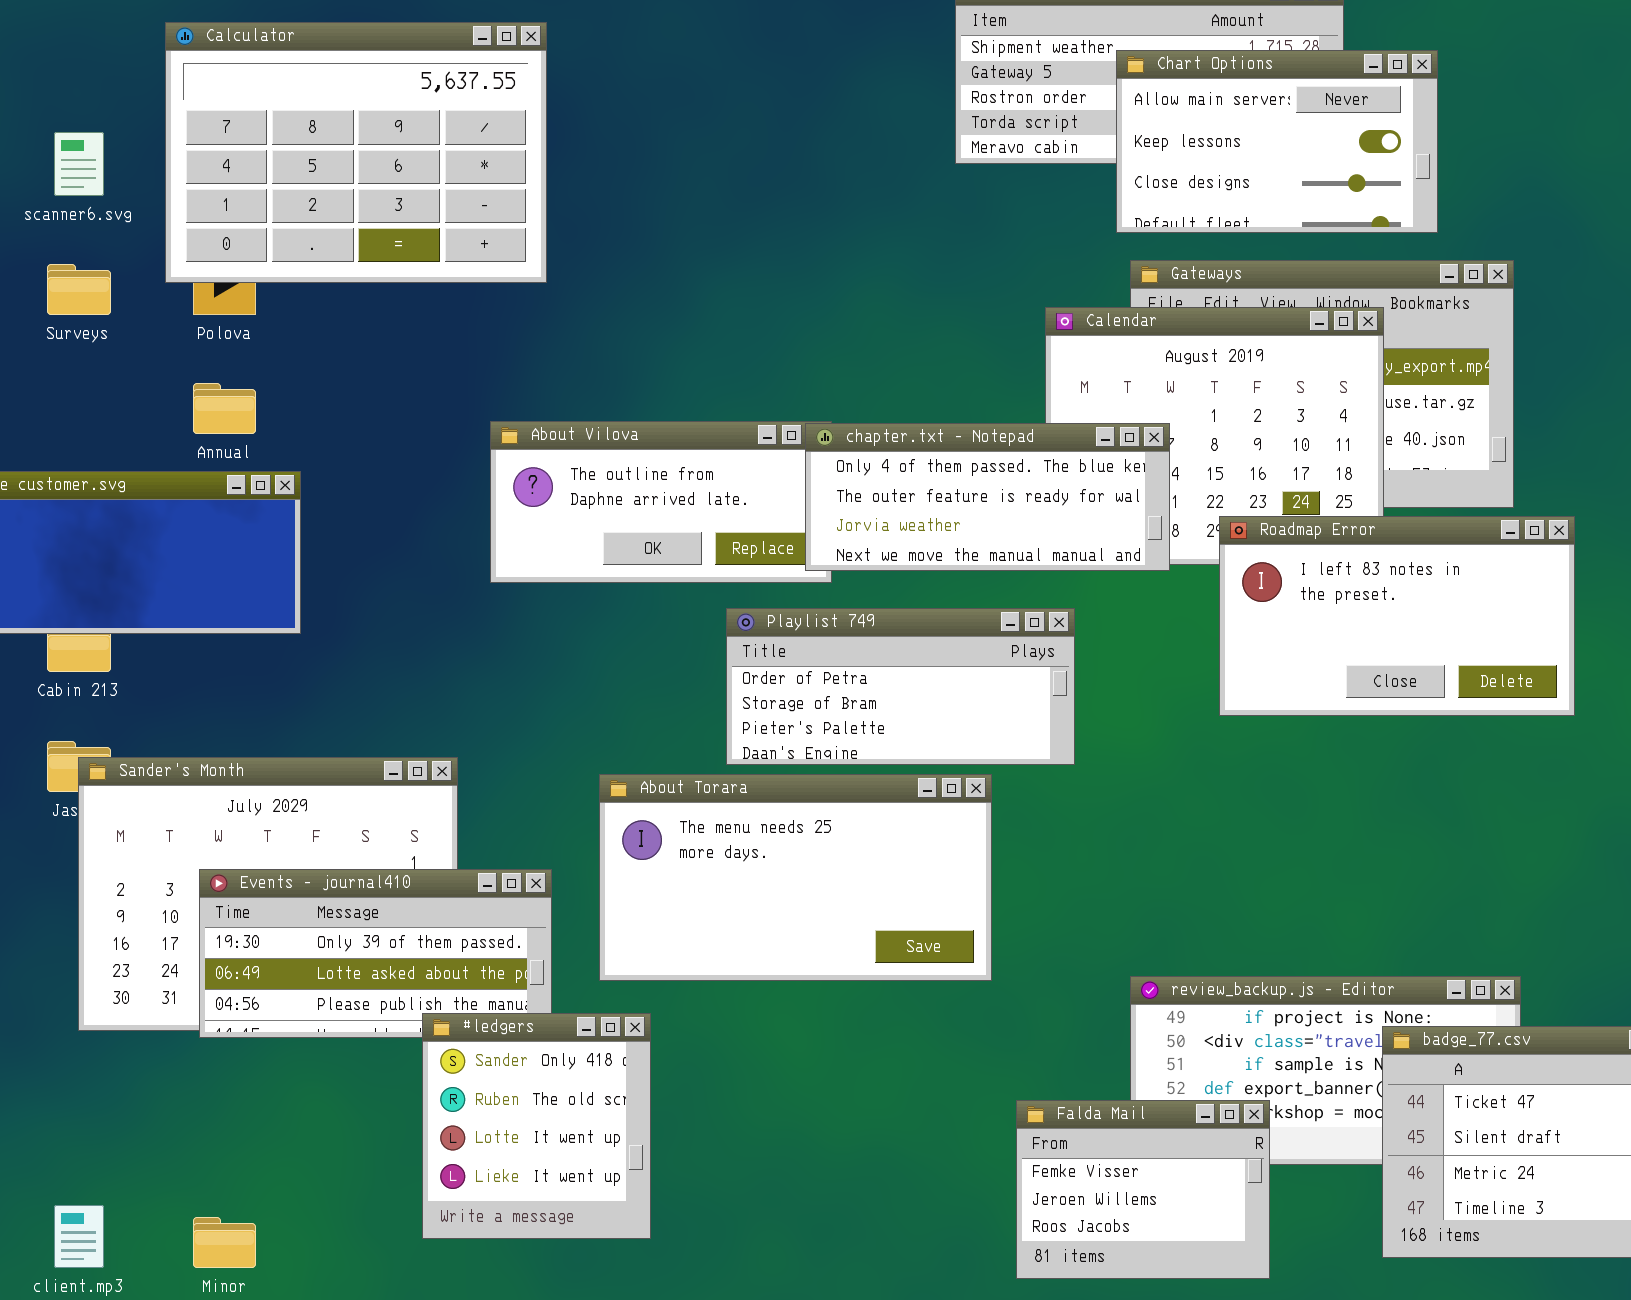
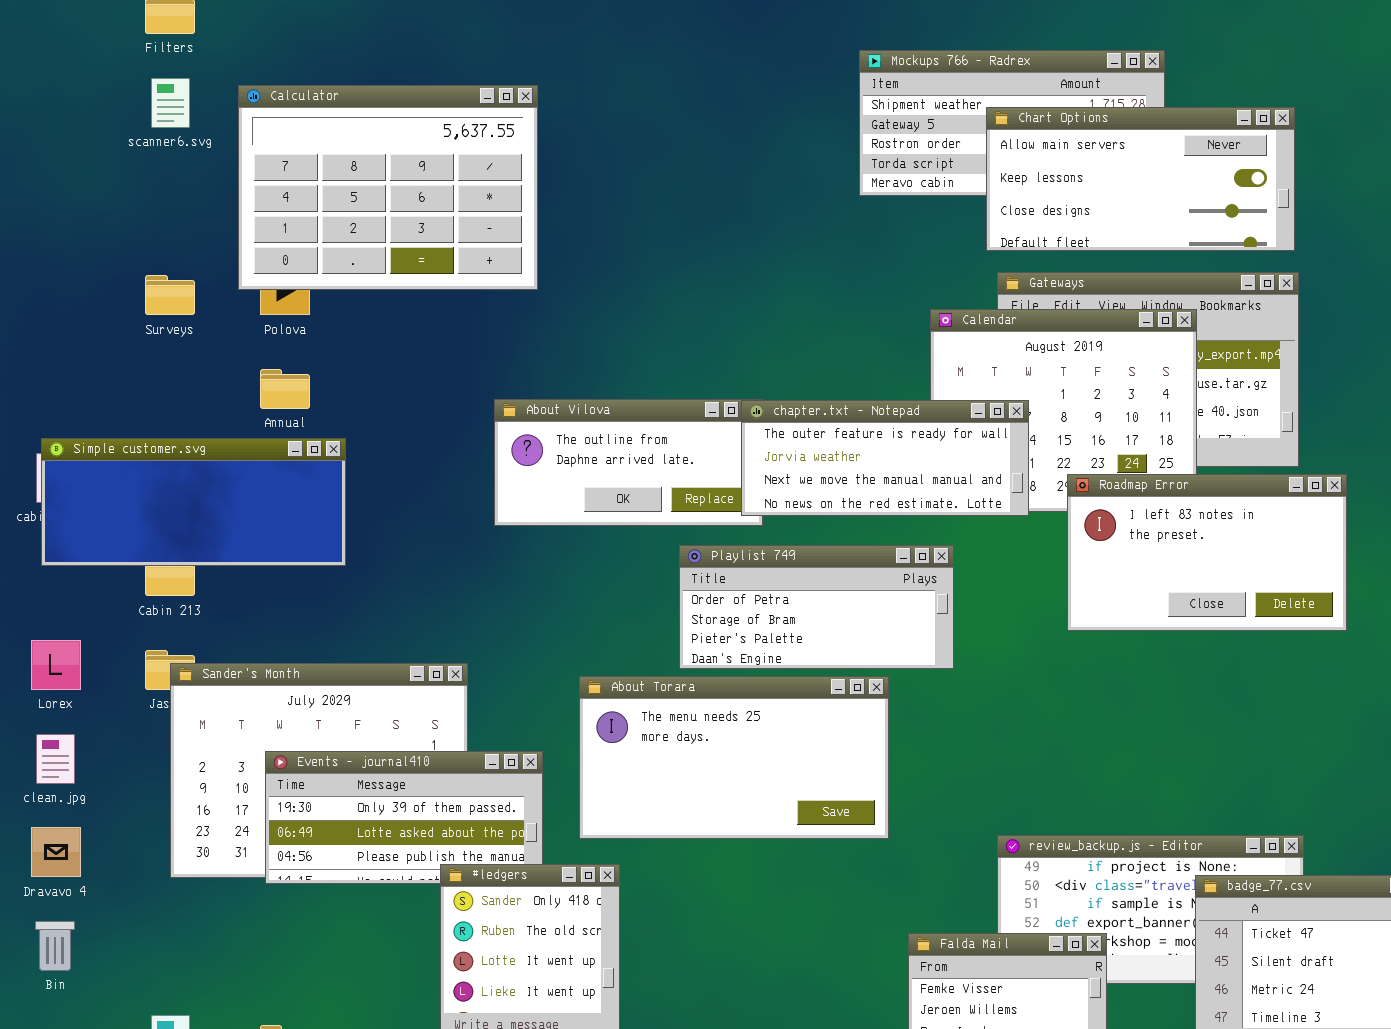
Chart Options: [1116,50,1438,233] -> [986,107,1295,251], resized
scanner6.svg: [54,132,104,196] -> [151,78,190,128], moved
chapter.txt - Notepad: [805,423,1170,571] -> [741,400,1029,516], scrolled down 1 row

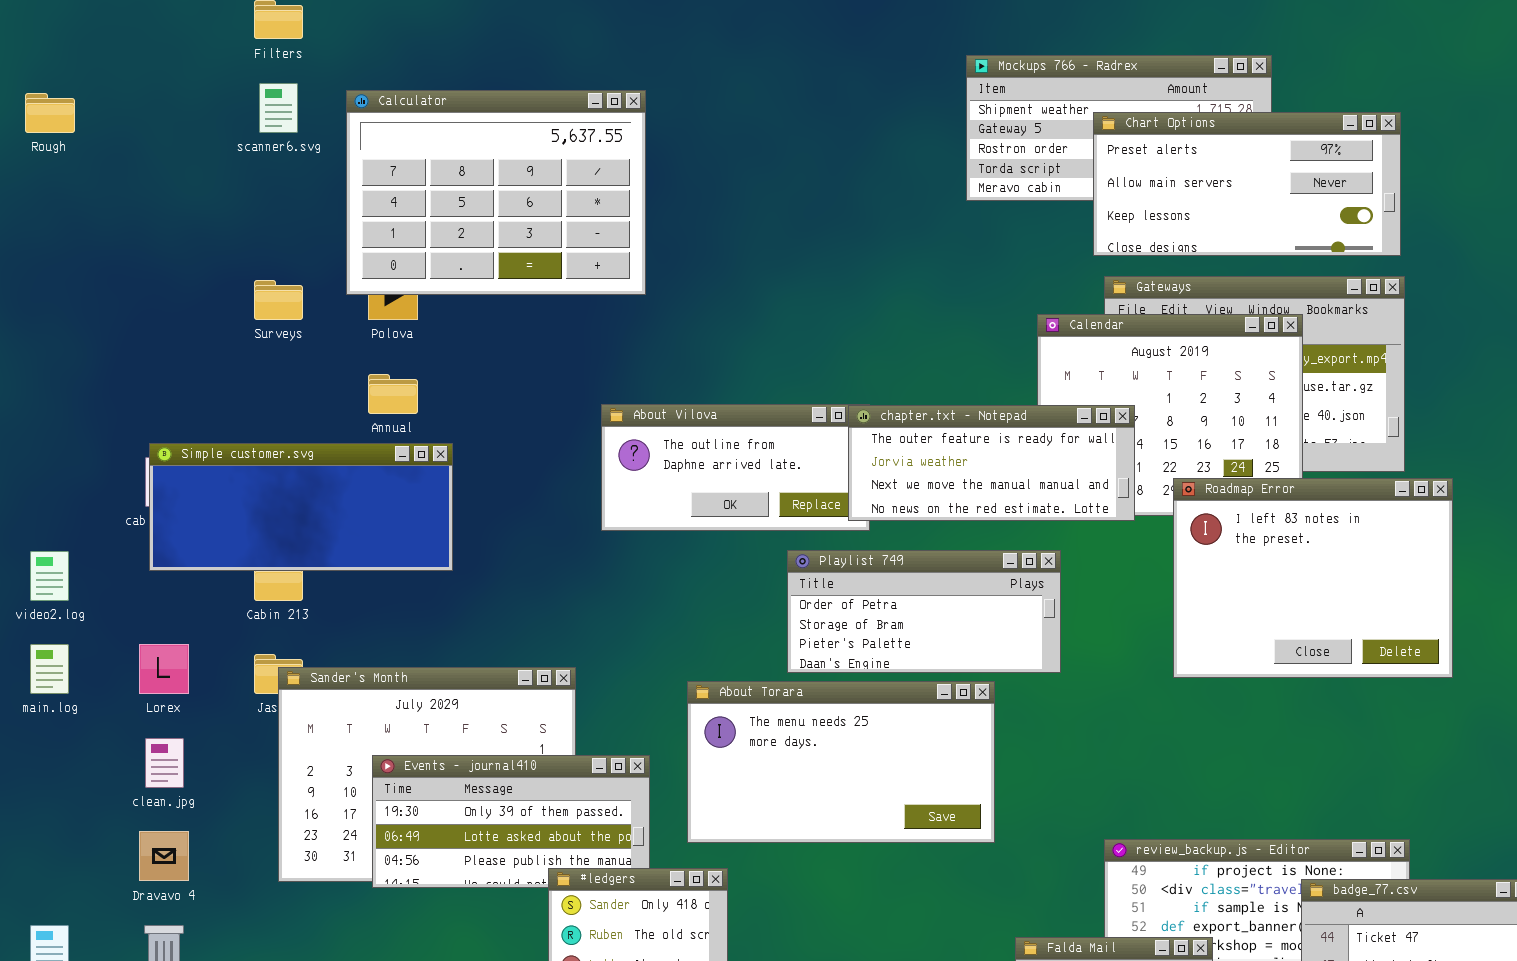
Chart Options: [986,107,1295,251] -> [1093,112,1401,256], scrolled up 1 row
Roadmap Error: [1067,474,1347,631] -> [1173,478,1453,678], resized

